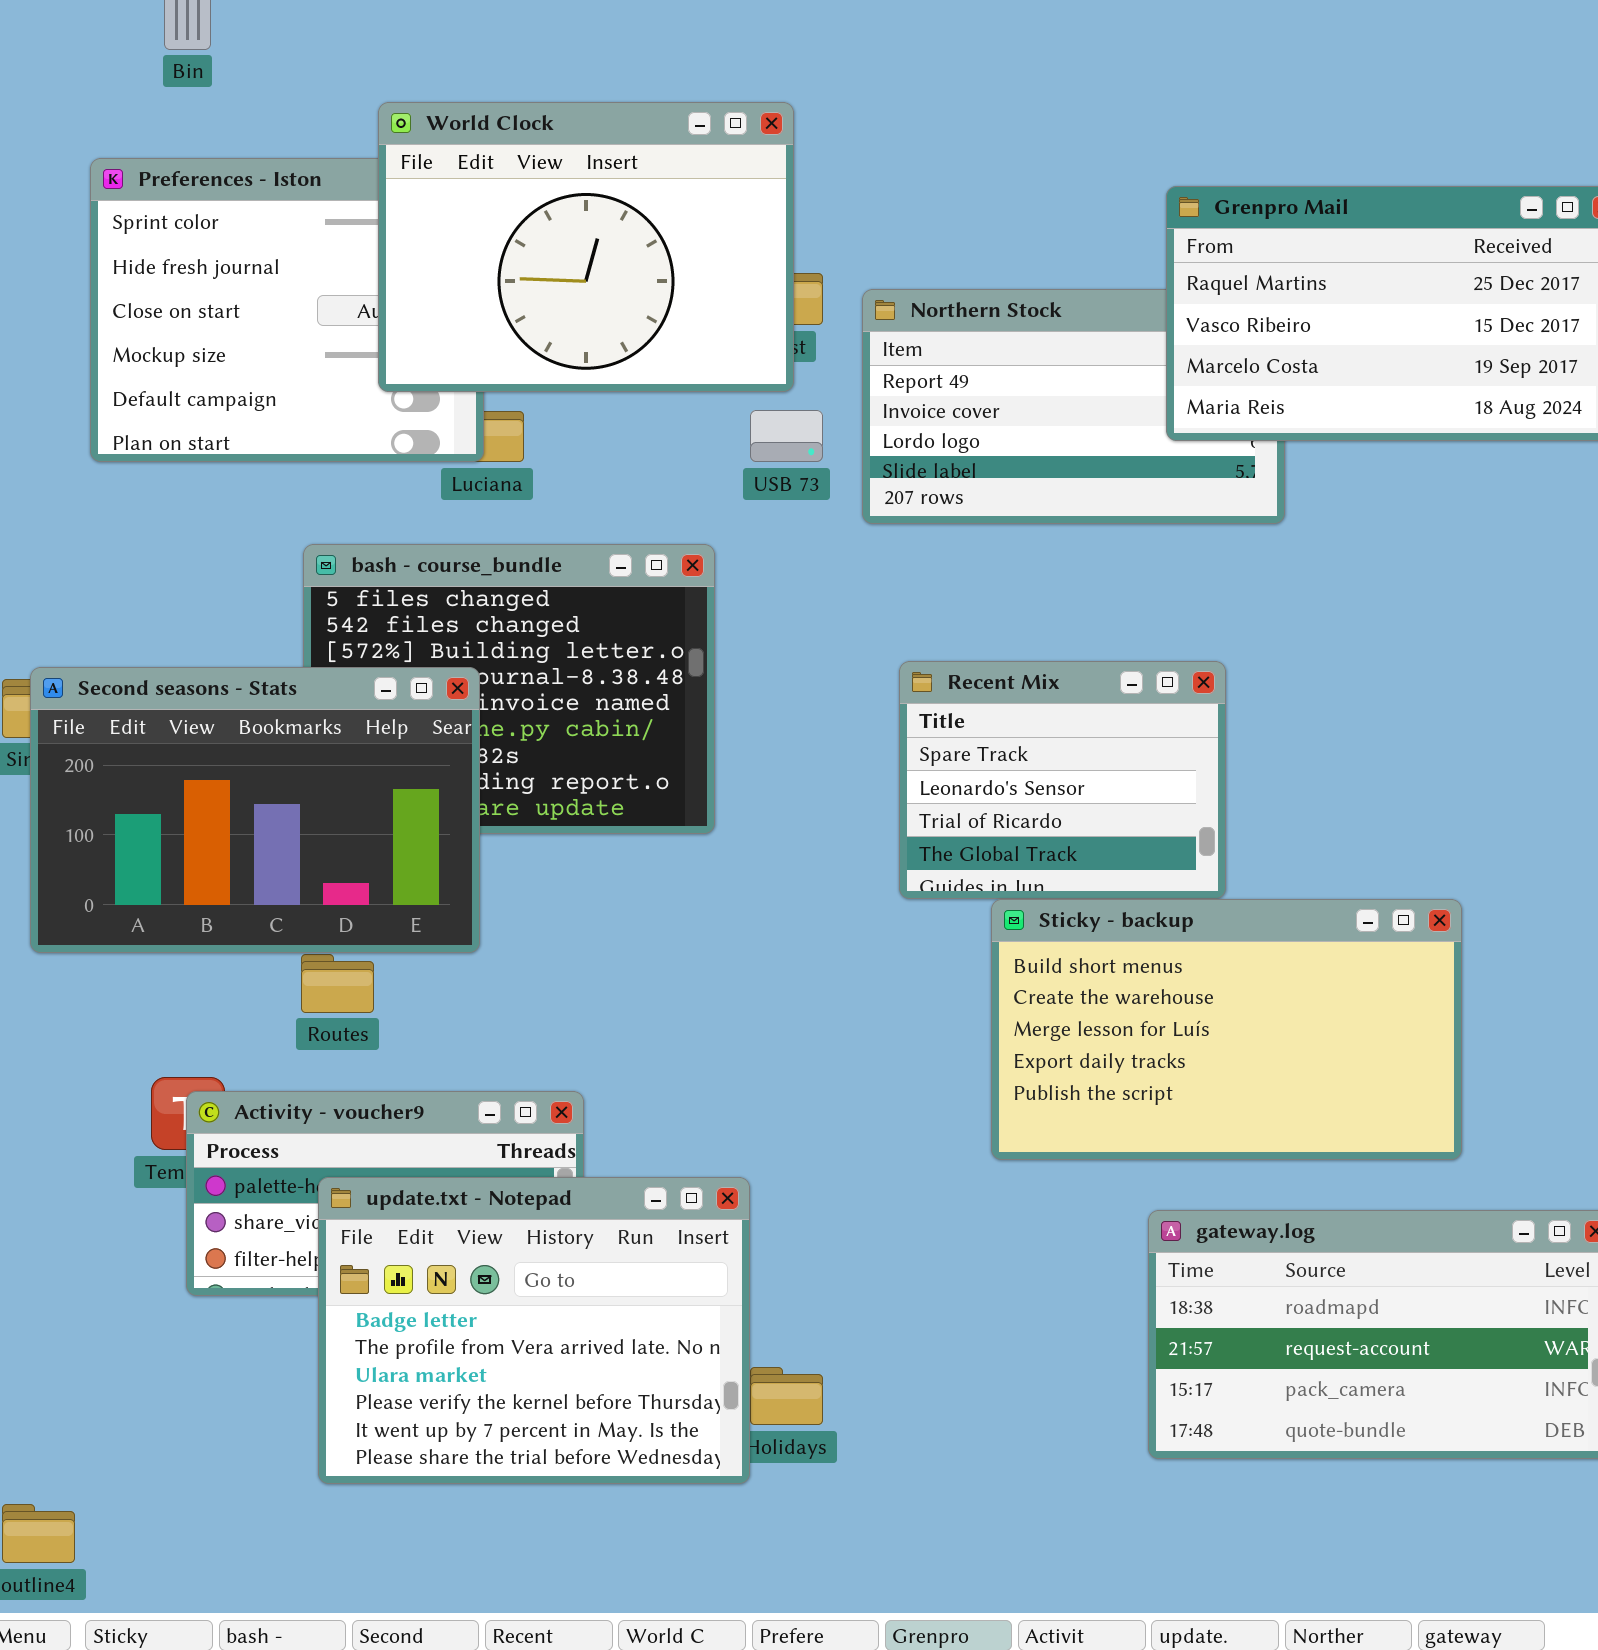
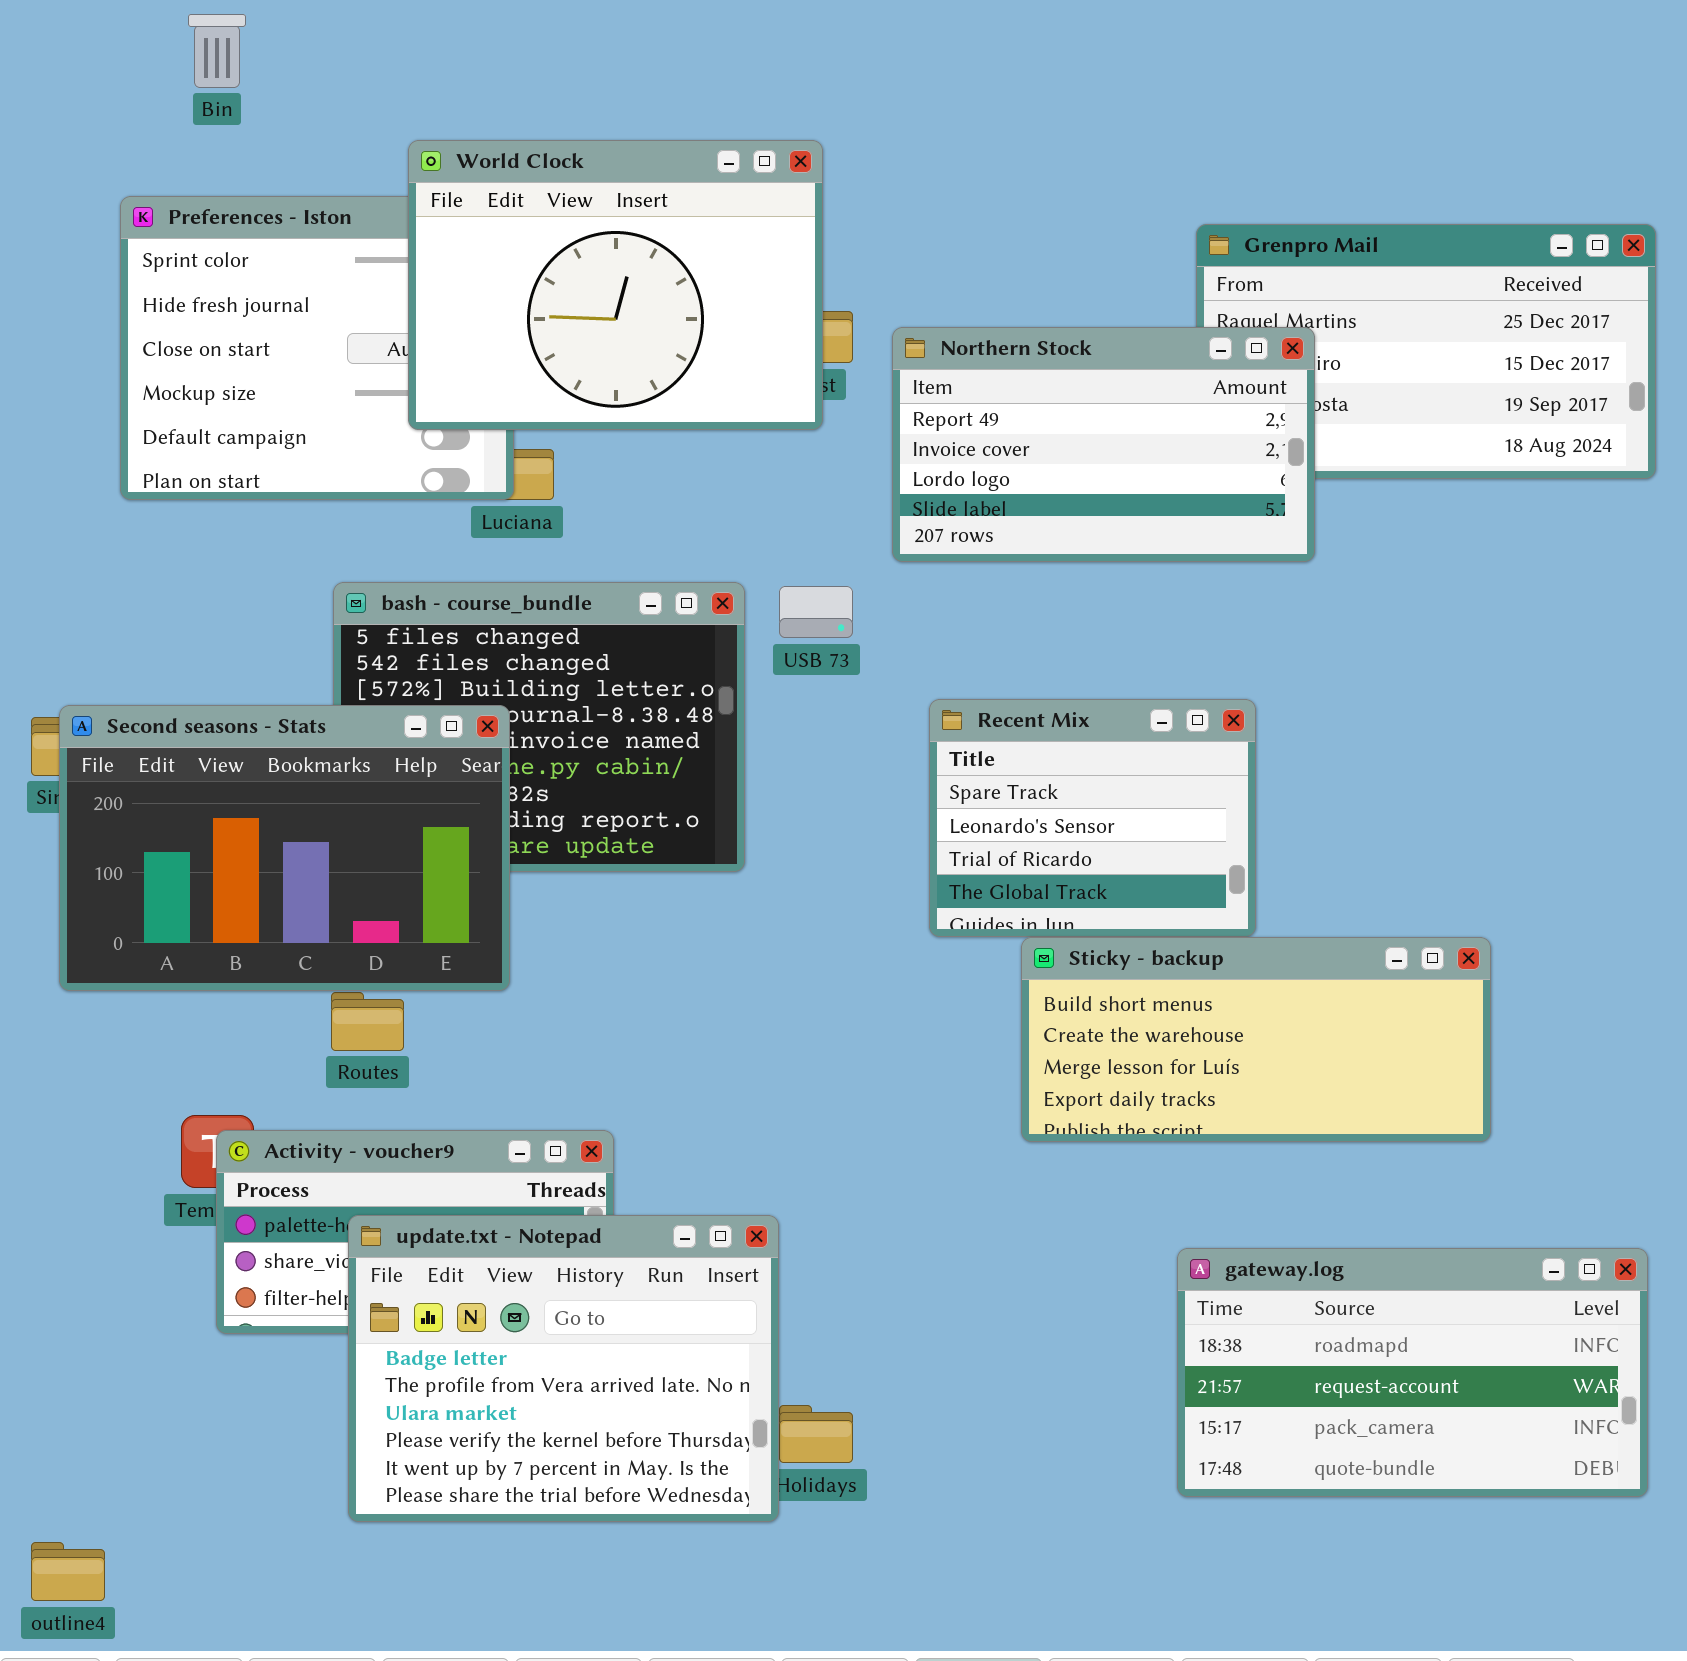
Northern Stock: [862,289,1285,524] -> [892,327,1315,562], raised
USB 73: [750,410,823,462] -> [779,586,853,638], moved
Sticky - backup: [991,899,1462,1160] -> [1021,937,1491,1142], resized

